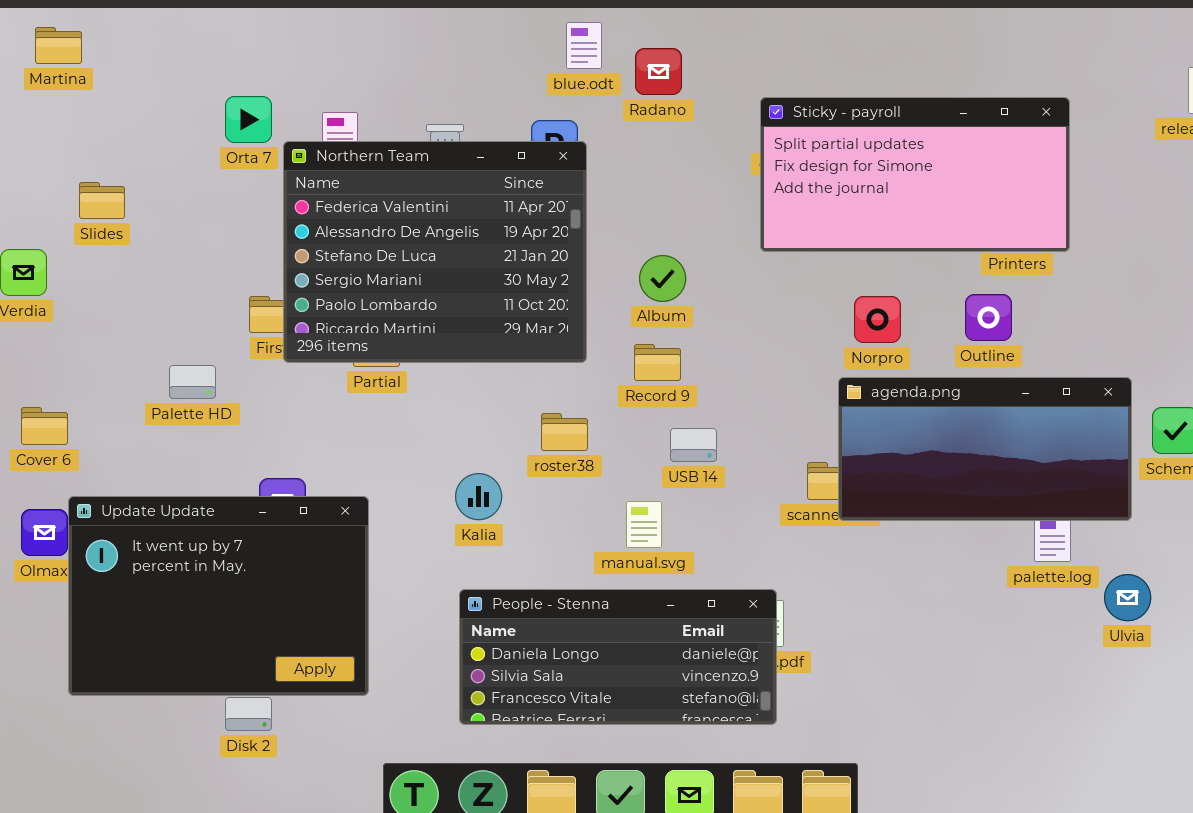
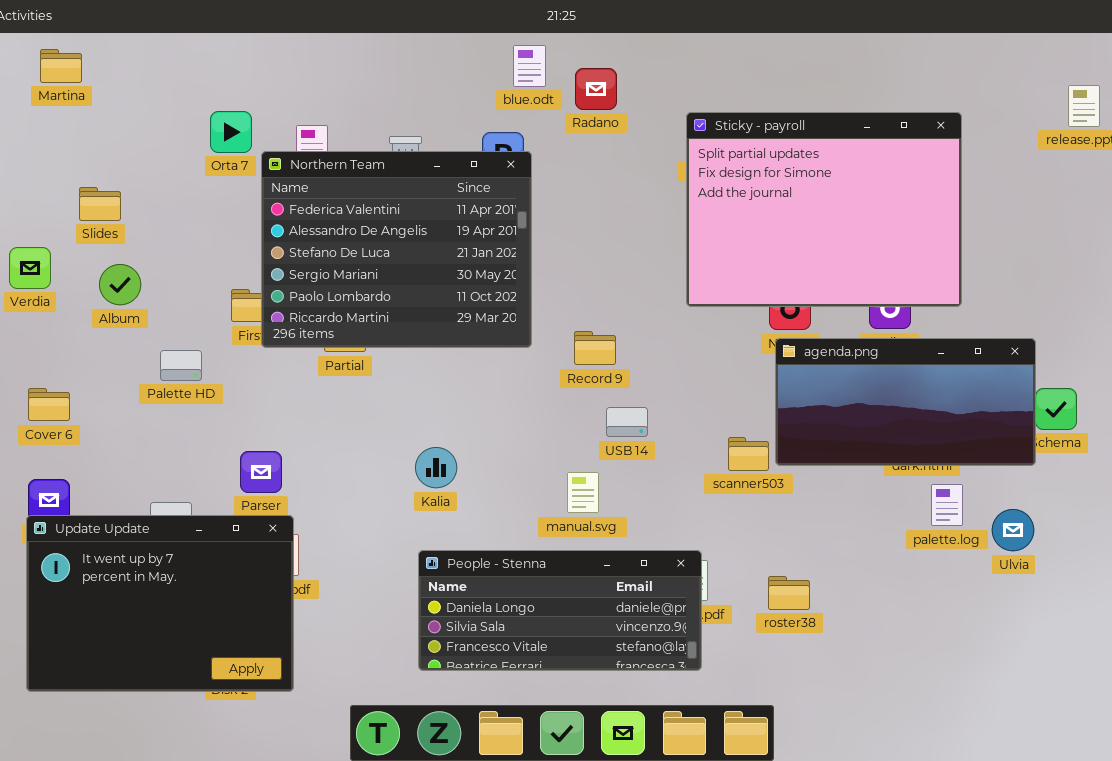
Sticky - payroll: [760,97,1070,252] -> [686,112,962,307], resized
Album: [639,255,686,302] -> [99,264,141,305], moved
agenda.png: [838,377,1132,521] -> [775,338,1036,466], moved
roster38: [541,413,588,451] -> [768,576,810,610], moved
Update Update: [68,496,369,696] -> [26,515,294,692], moved
Ulvia: [1104,574,1151,621] -> [992,509,1034,551], moved

